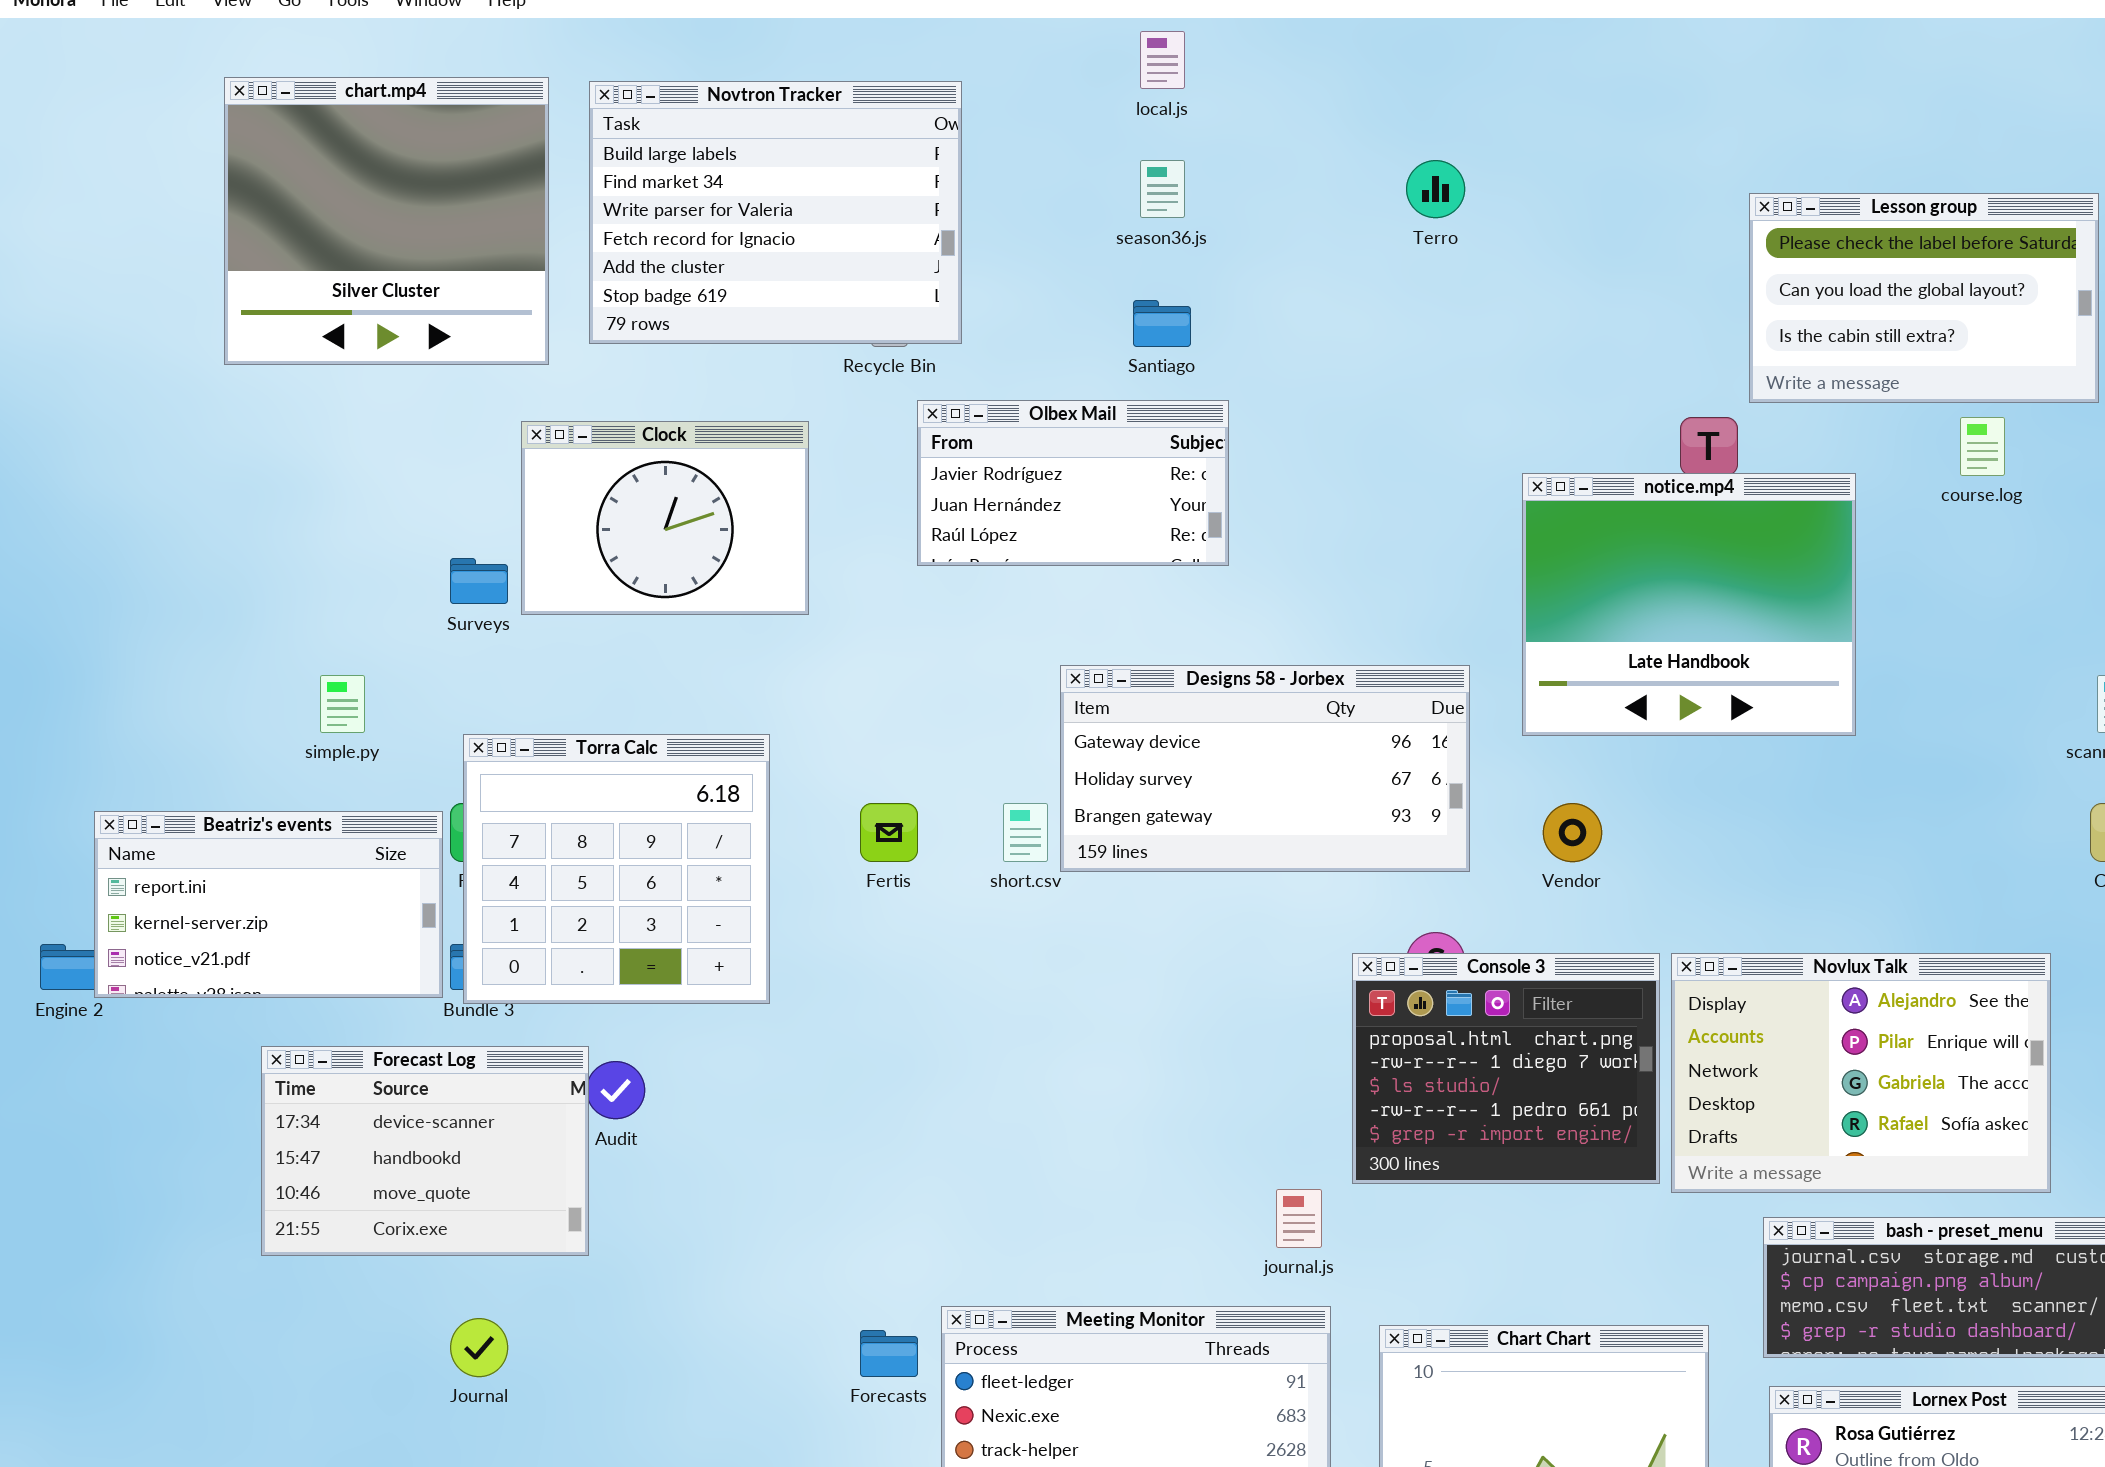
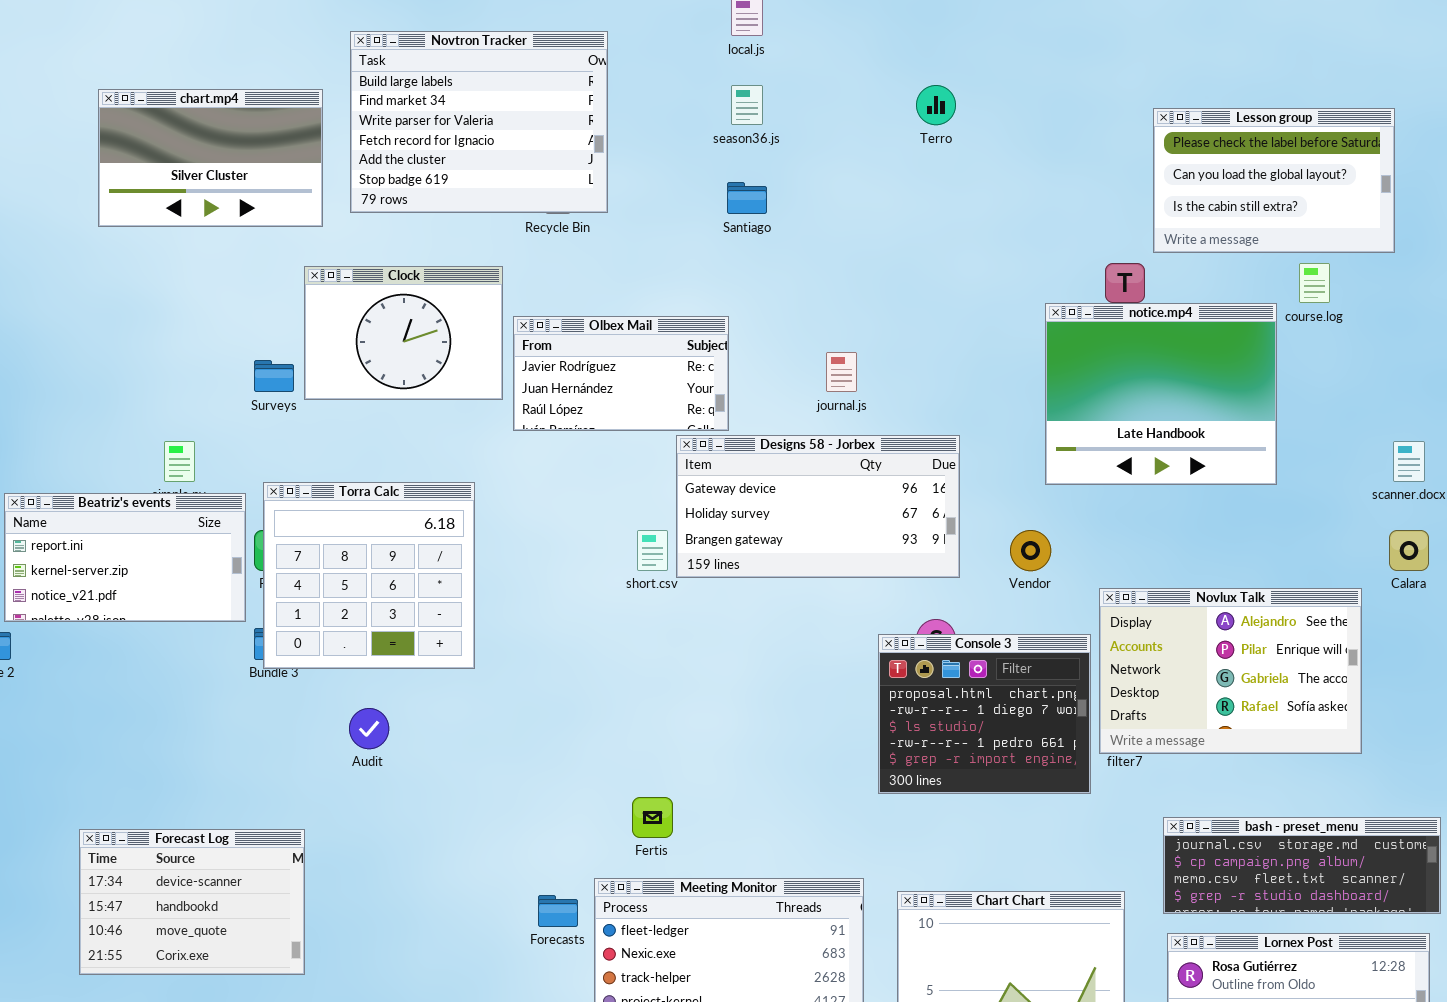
chart.mp4: [224,77,549,365] -> [98,89,323,227], resized
Olbex Mail: [917,400,1229,566] -> [513,316,729,431], moved
notice.mp4: [1522,473,1856,736] -> [1045,303,1277,485], moved
Fertis: [860,803,918,862] -> [632,797,673,838], moved
Beatriz's events: [94,811,443,998] -> [4,493,246,622], moved
Novlux Talk: [1671,953,2051,1193] -> [1099,588,1362,754], moved
Forecast Log: [261,1046,589,1256] -> [79,829,305,975], moved
journal.js: [1276,1189,1322,1248] -> [826,352,857,392], moved

